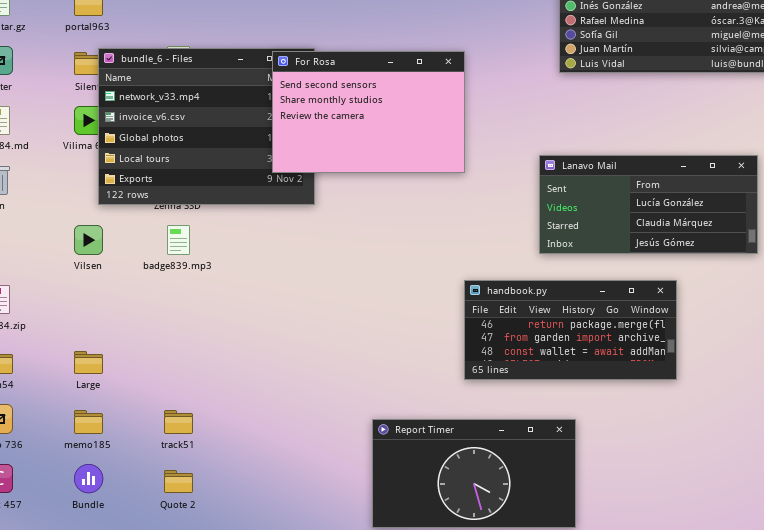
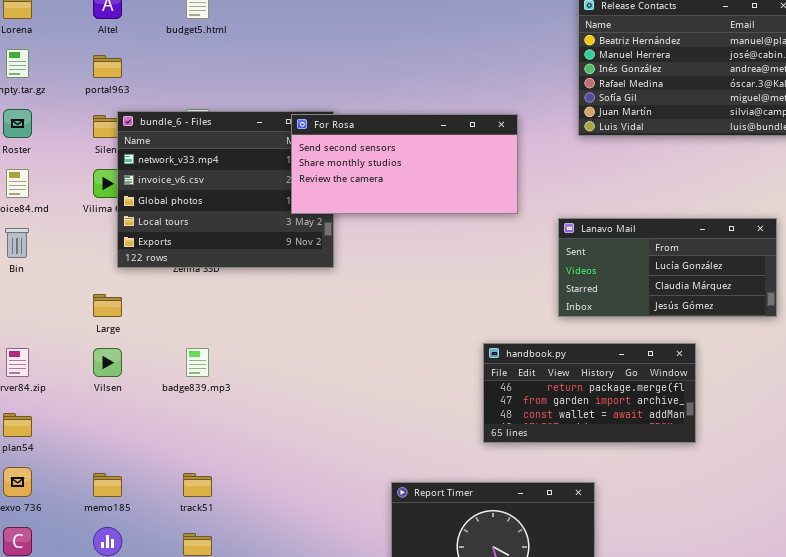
For Rosa: [272,51,465,173] -> [291,114,518,214], resized
Vilsen: [74,225,103,255] -> [93,348,122,377], moved
badge839.mp3: [167,225,190,255] -> [186,348,209,377], moved
Large: [74,351,103,374] -> [93,294,122,317], moved

